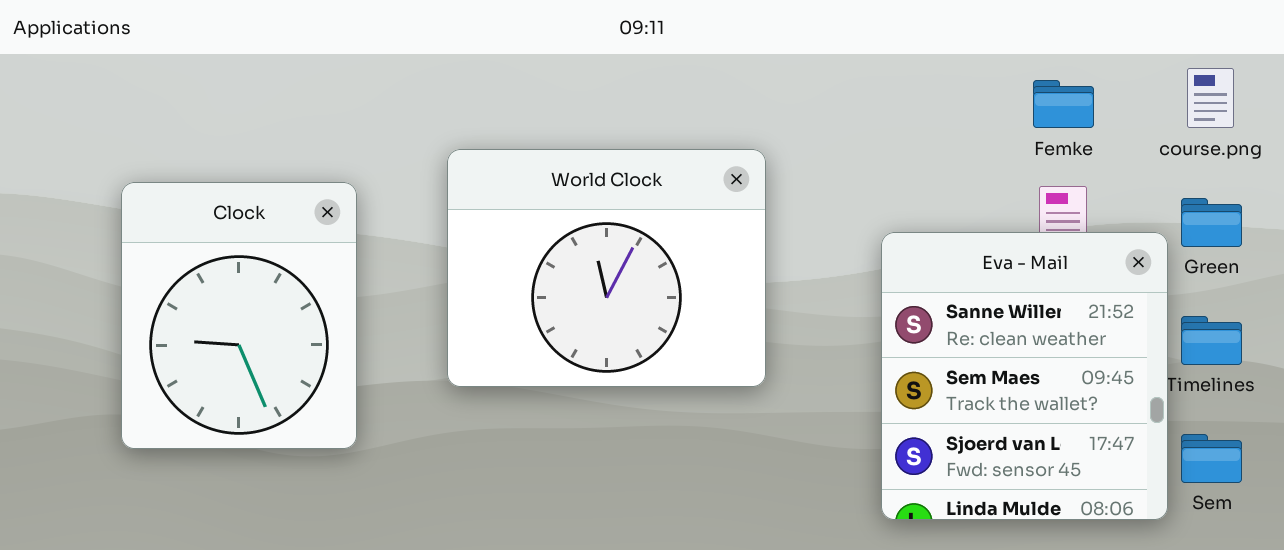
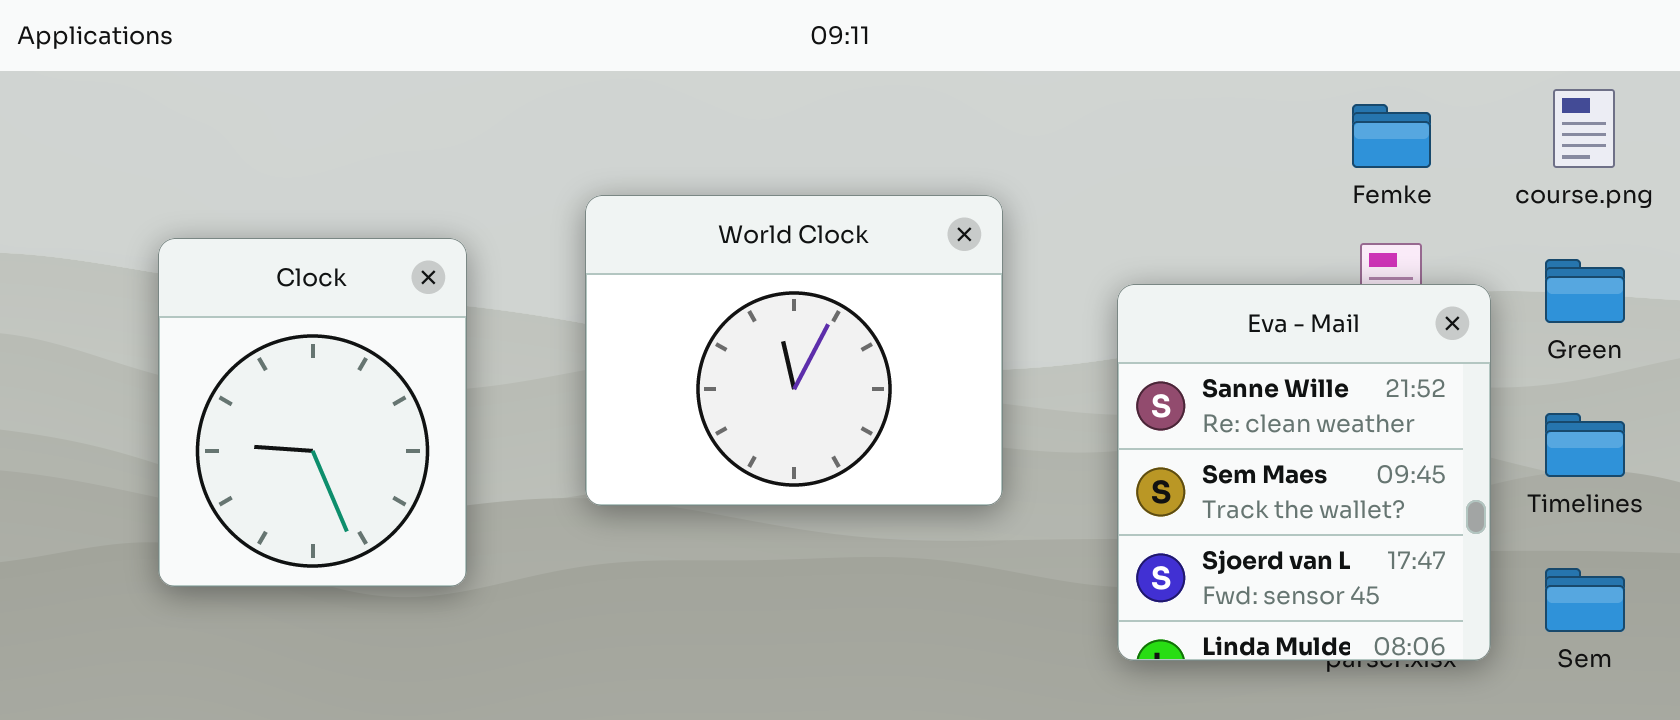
Eva - Mail: [881,232,1168,520] -> [1117,284,1491,661], moved

